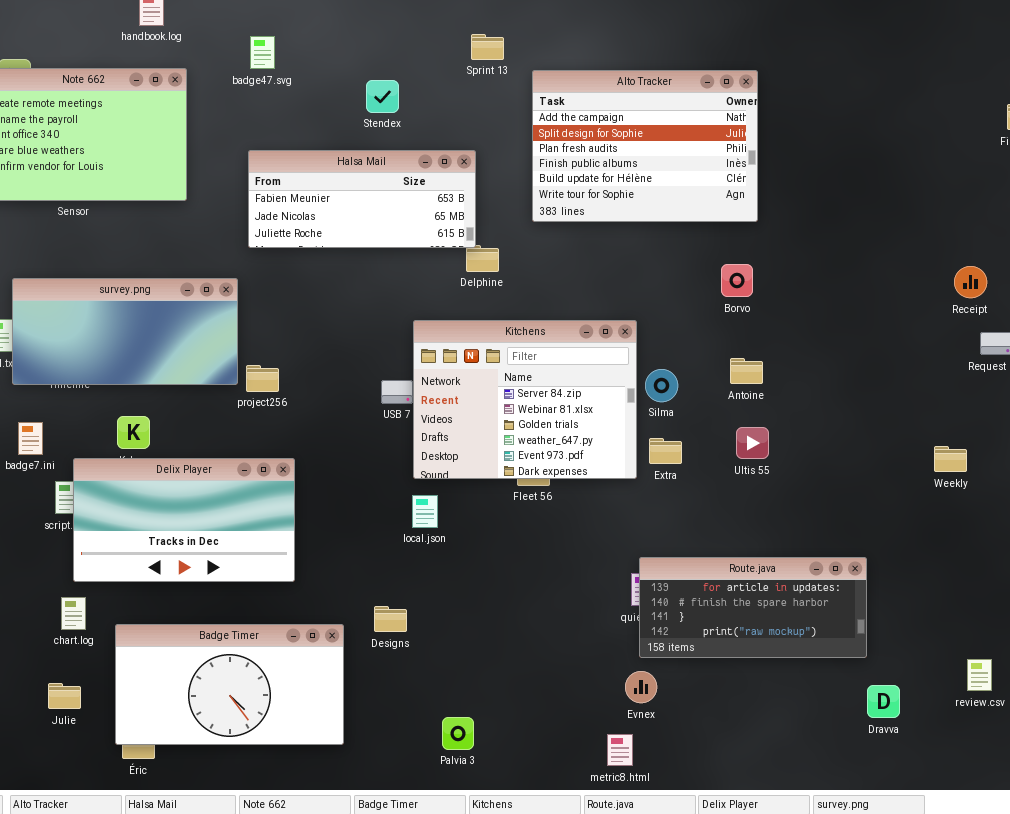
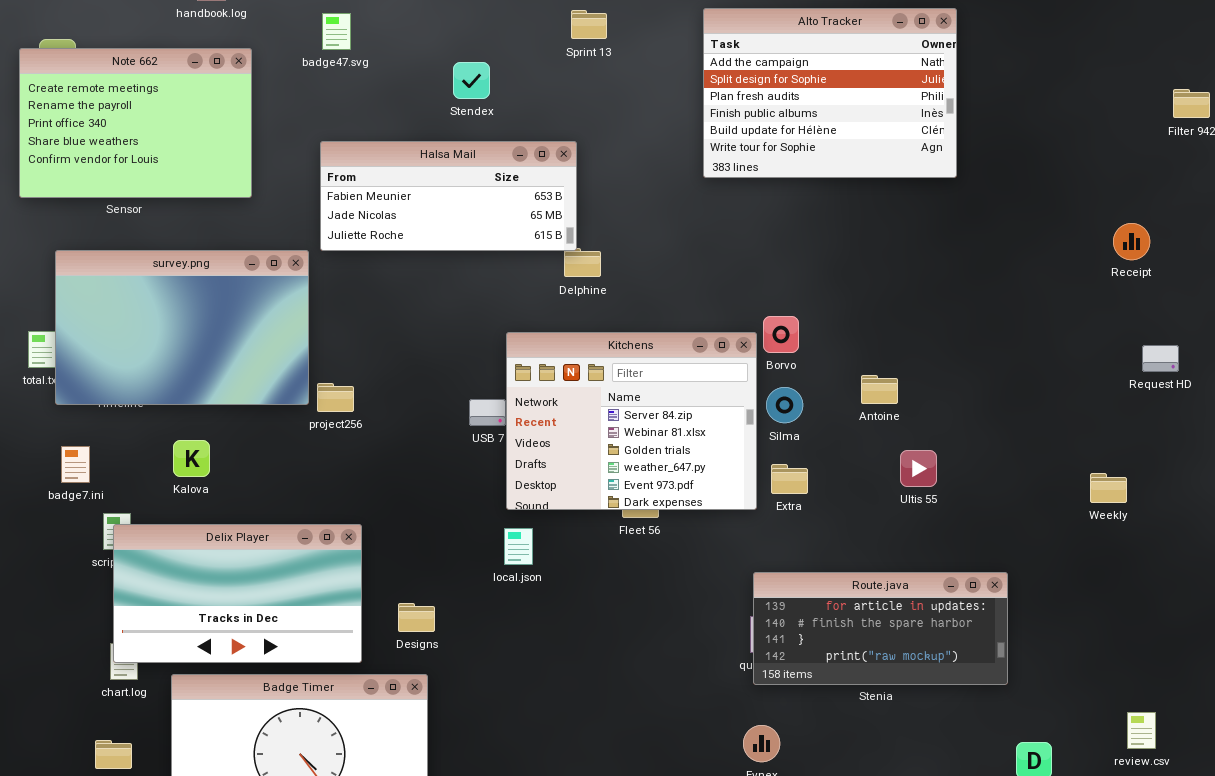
Alto Tracker: [532,70,758,222] -> [703,8,957,178], moved
Borvo: [721,264,753,297] -> [763,316,799,353], moved
Receipt: [954,266,987,298] -> [1113,223,1150,260], moved
survey.png: [12,278,238,385] -> [55,250,309,405], resized
Ultis 55: [736,427,769,459] -> [900,450,937,487], moved
Delix Player: [73,458,295,582] -> [113,524,362,663], moved
Route.java: [639,557,867,658] -> [753,572,1008,685], moved
Designs: [374,606,407,632] -> [398,603,435,632], moved

